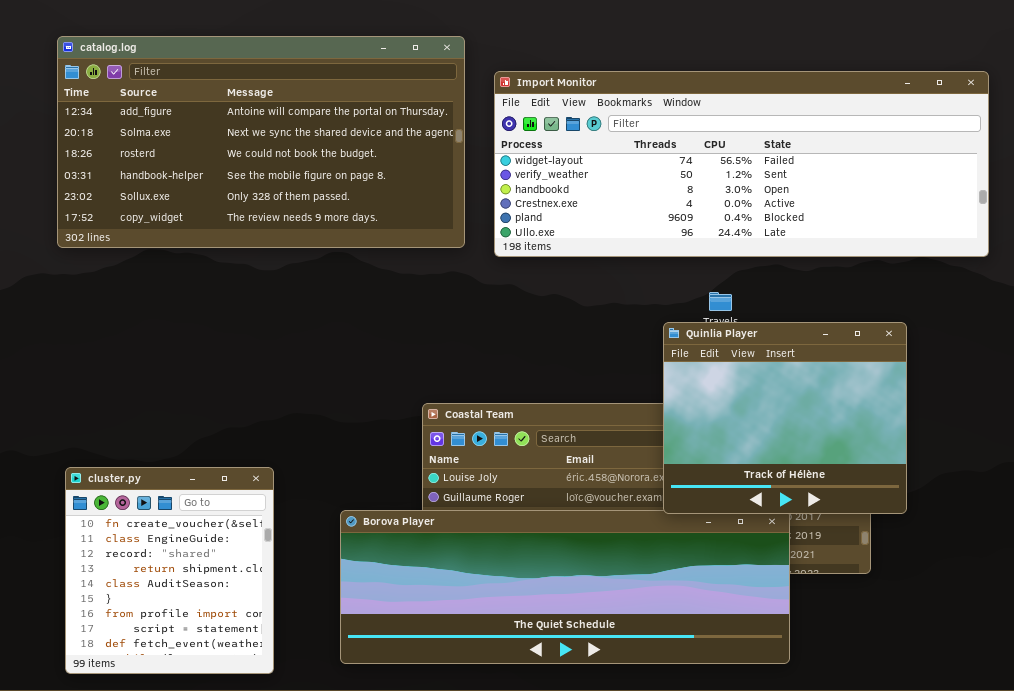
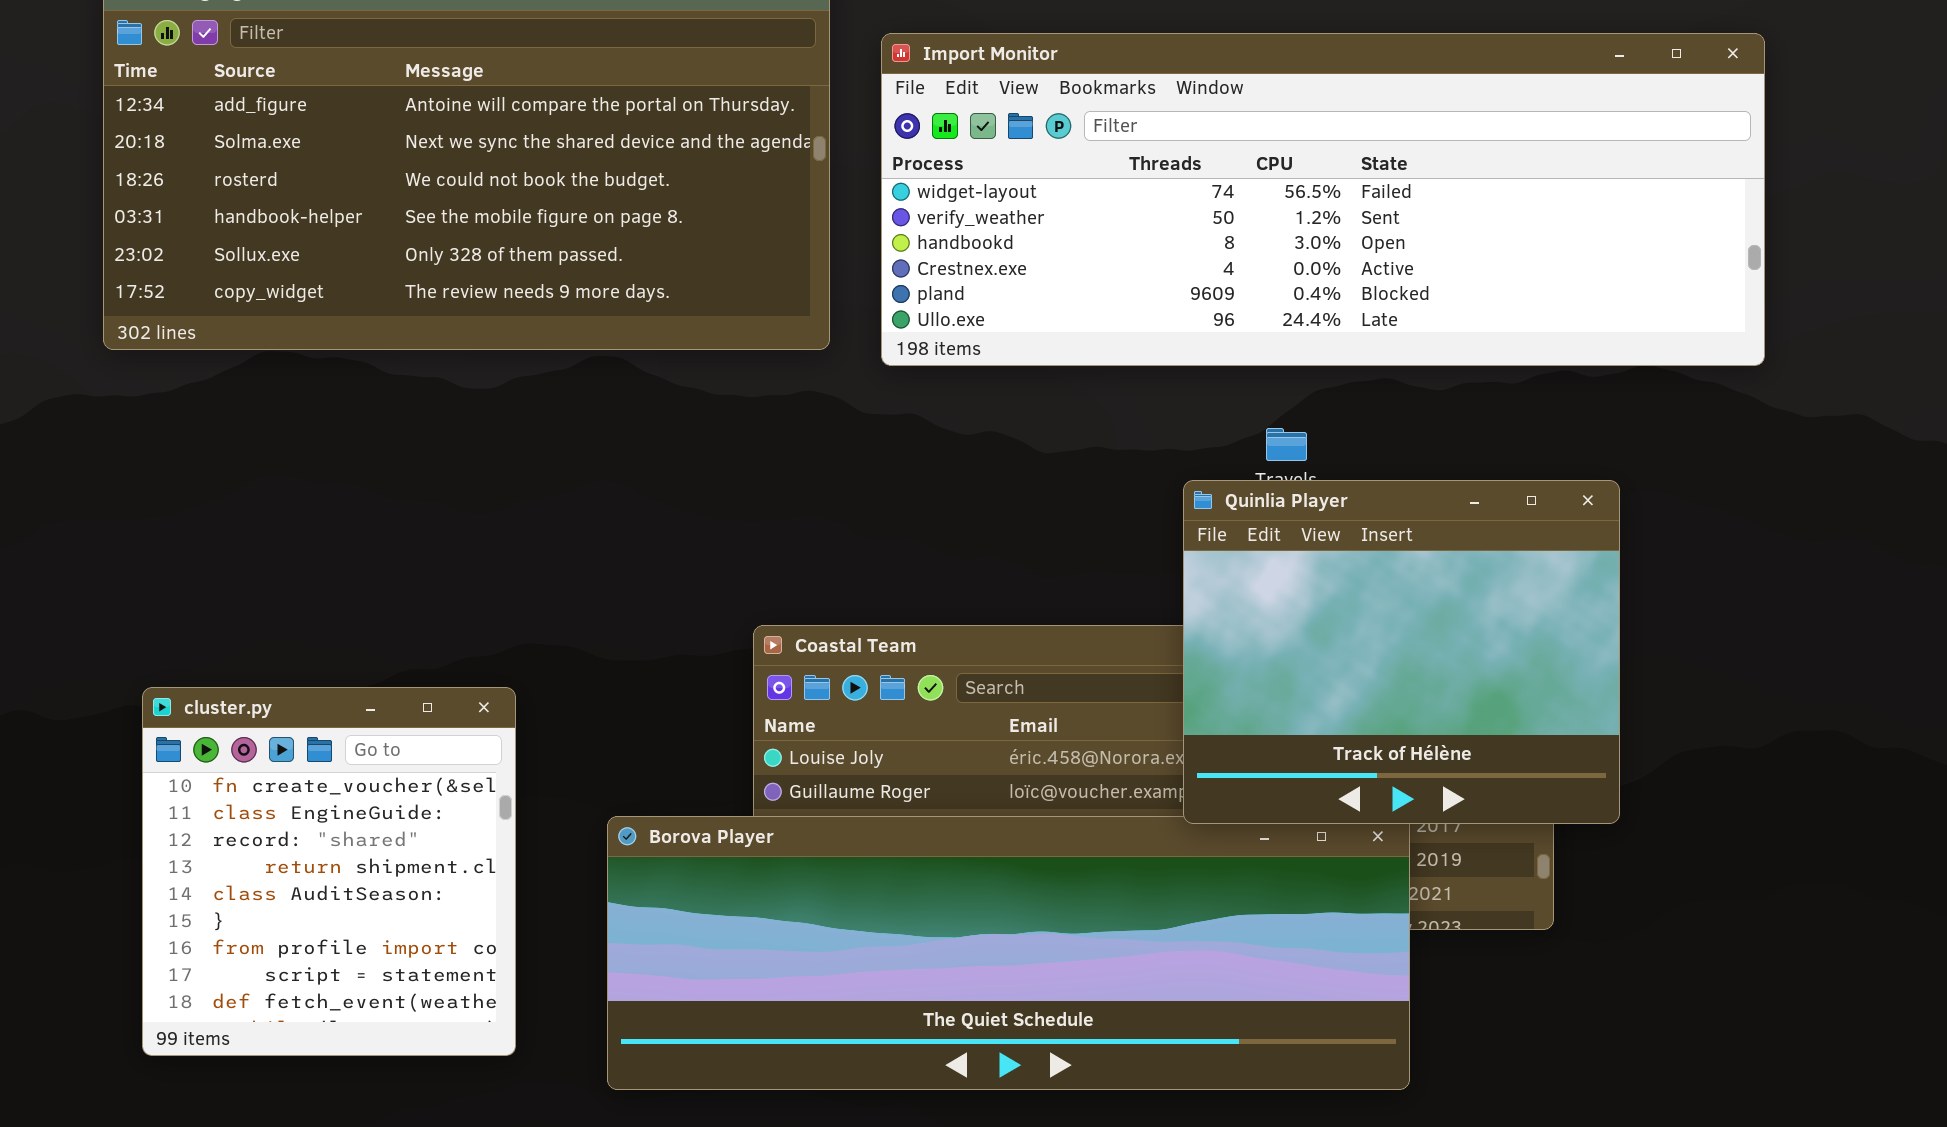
cluster.py: [65,467,274,674] -> [142,687,516,1056], moved

